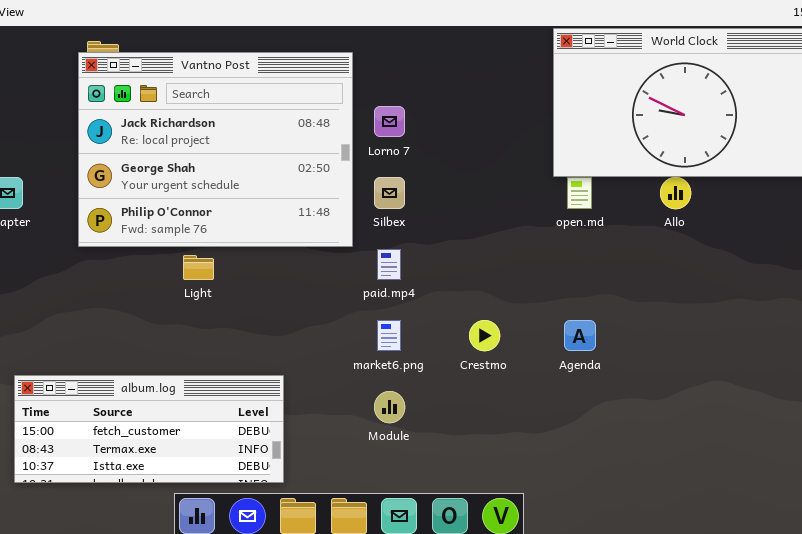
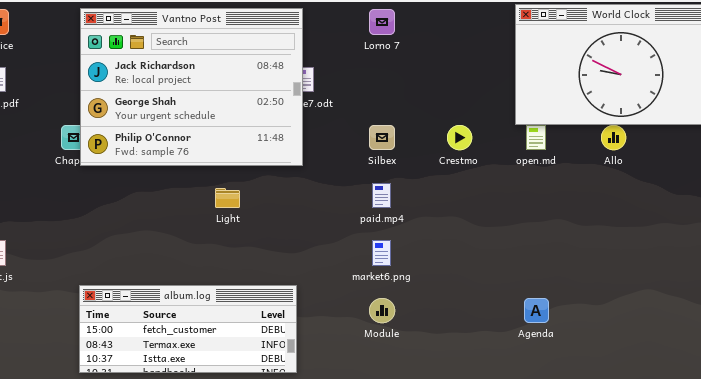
Vantno Post: [78,52,353,247] -> [80,8,303,166], moved
Lorno 7: [374,106,405,137] -> [369,9,395,35], moved
Crestmo: [469,320,500,351] -> [447,125,472,150], moved
Agenda: [564,320,596,351] -> [524,298,549,323], moved

